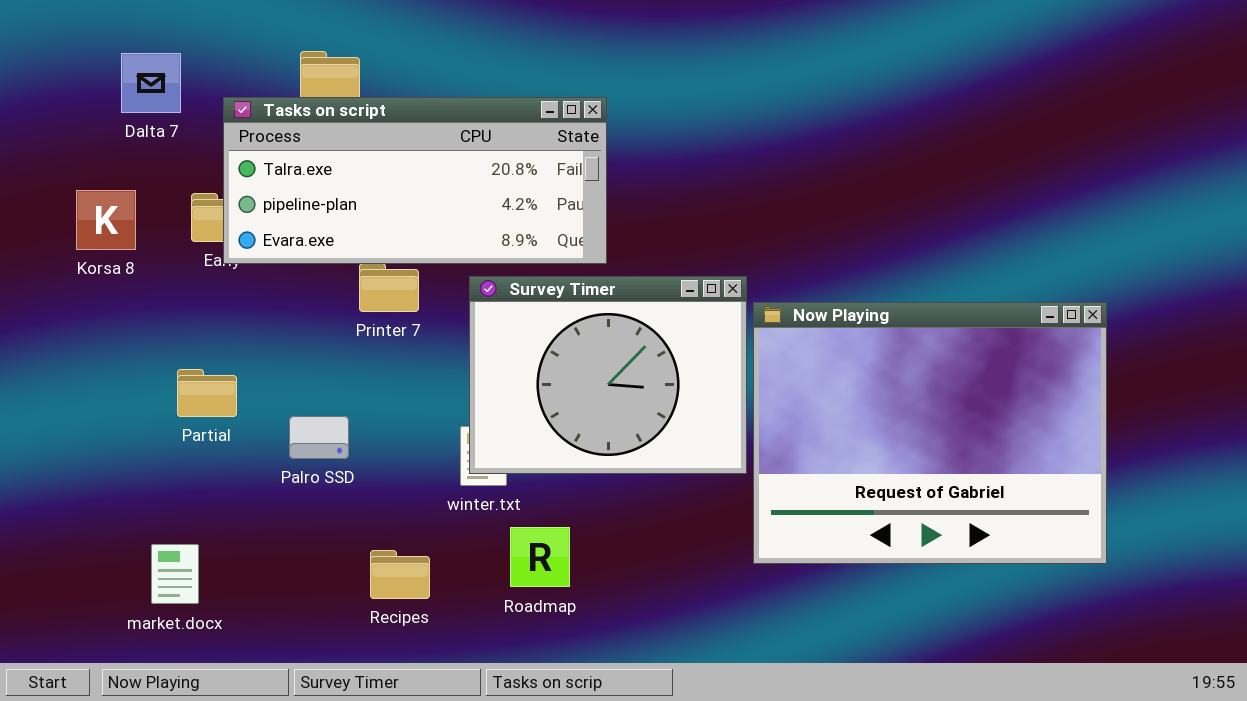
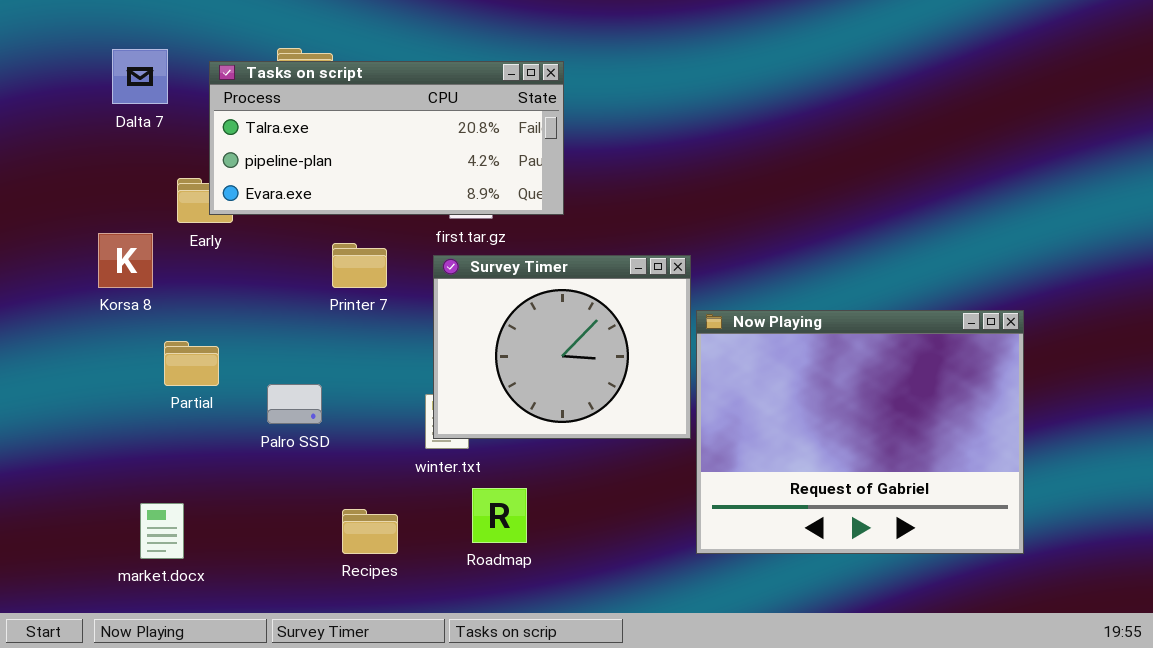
Tasks on script: [223,97,607,264] -> [209,61,564,215], moved
Korsa 8: [76,190,136,250] -> [98,233,153,288], moved
Now Playing: [753,302,1107,564] -> [696,310,1024,554], moved

